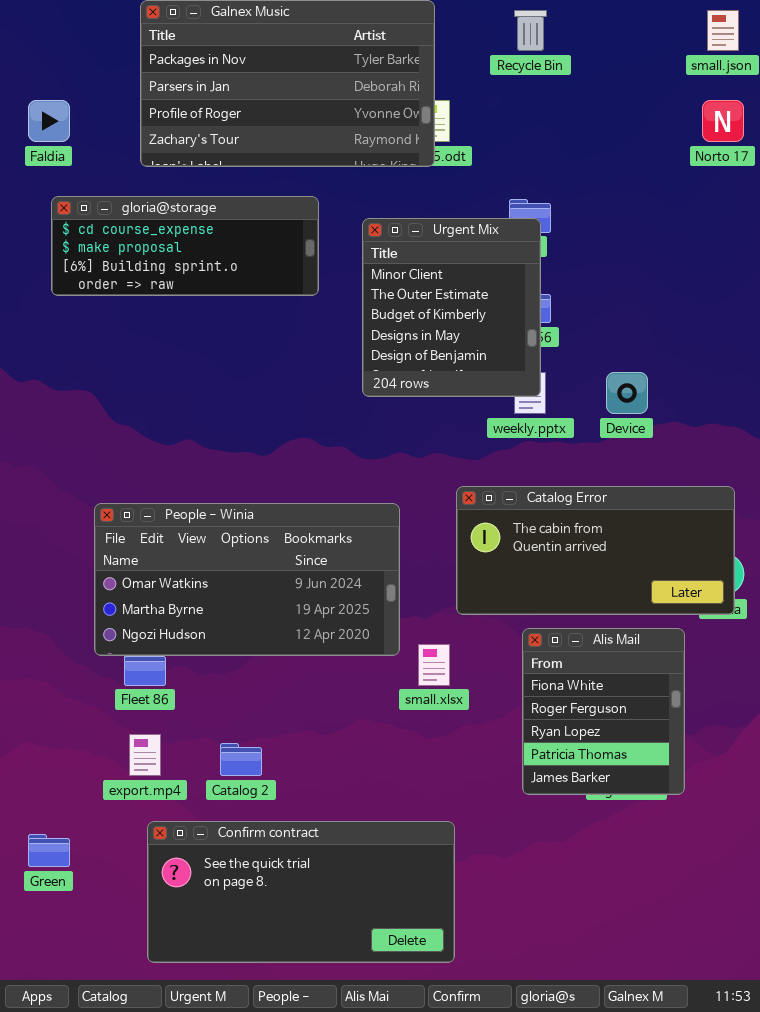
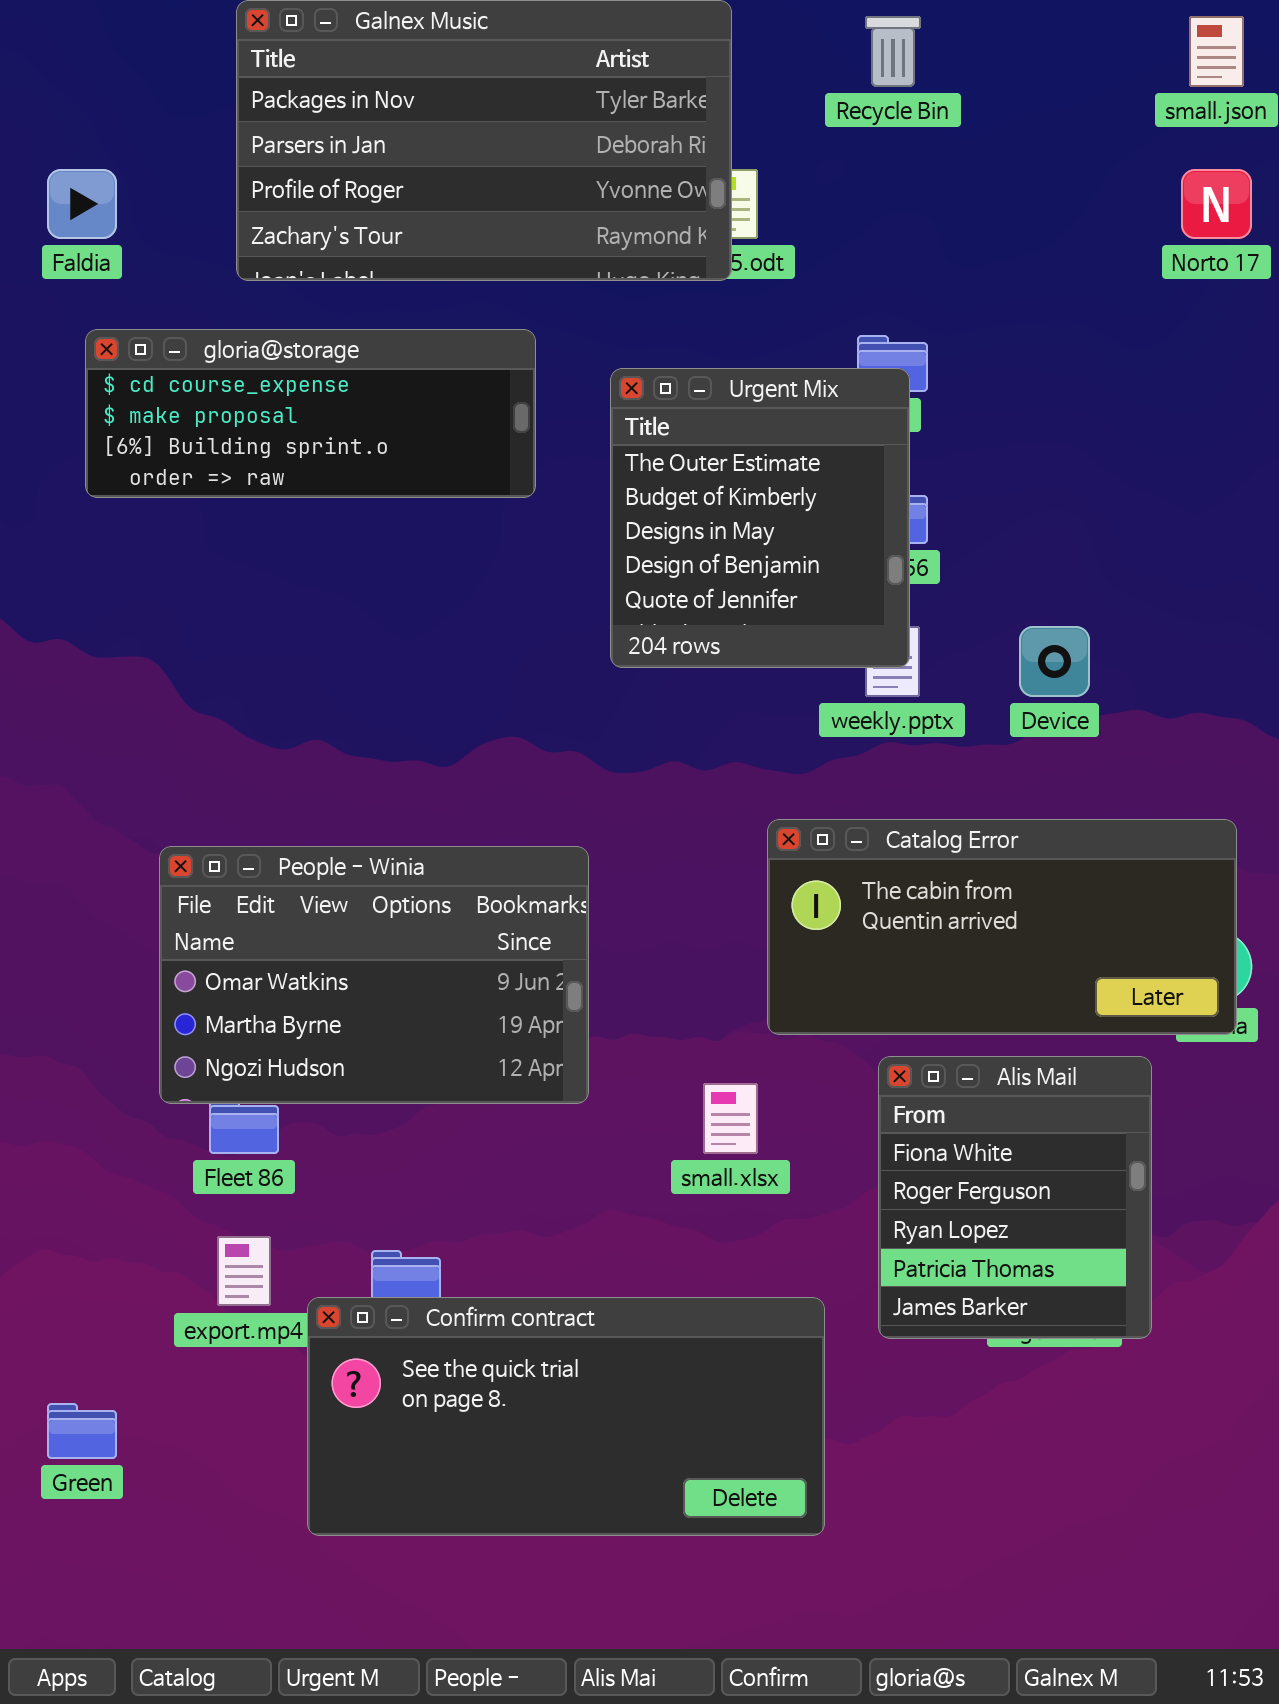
Urgent Mix: [362,218,541,397] -> [610,368,910,668], scrolled down 1 row
People - Winia: [94,503,400,656] -> [159,846,589,1104], resized
Confirm contract: [147,821,455,963] -> [307,1297,825,1536], moved

